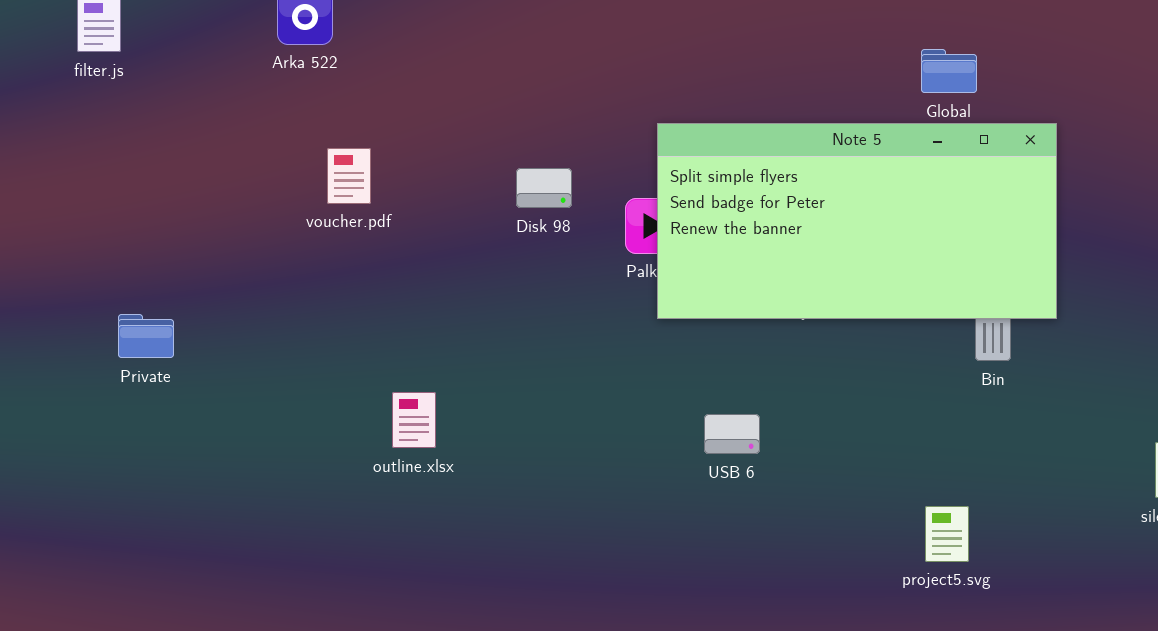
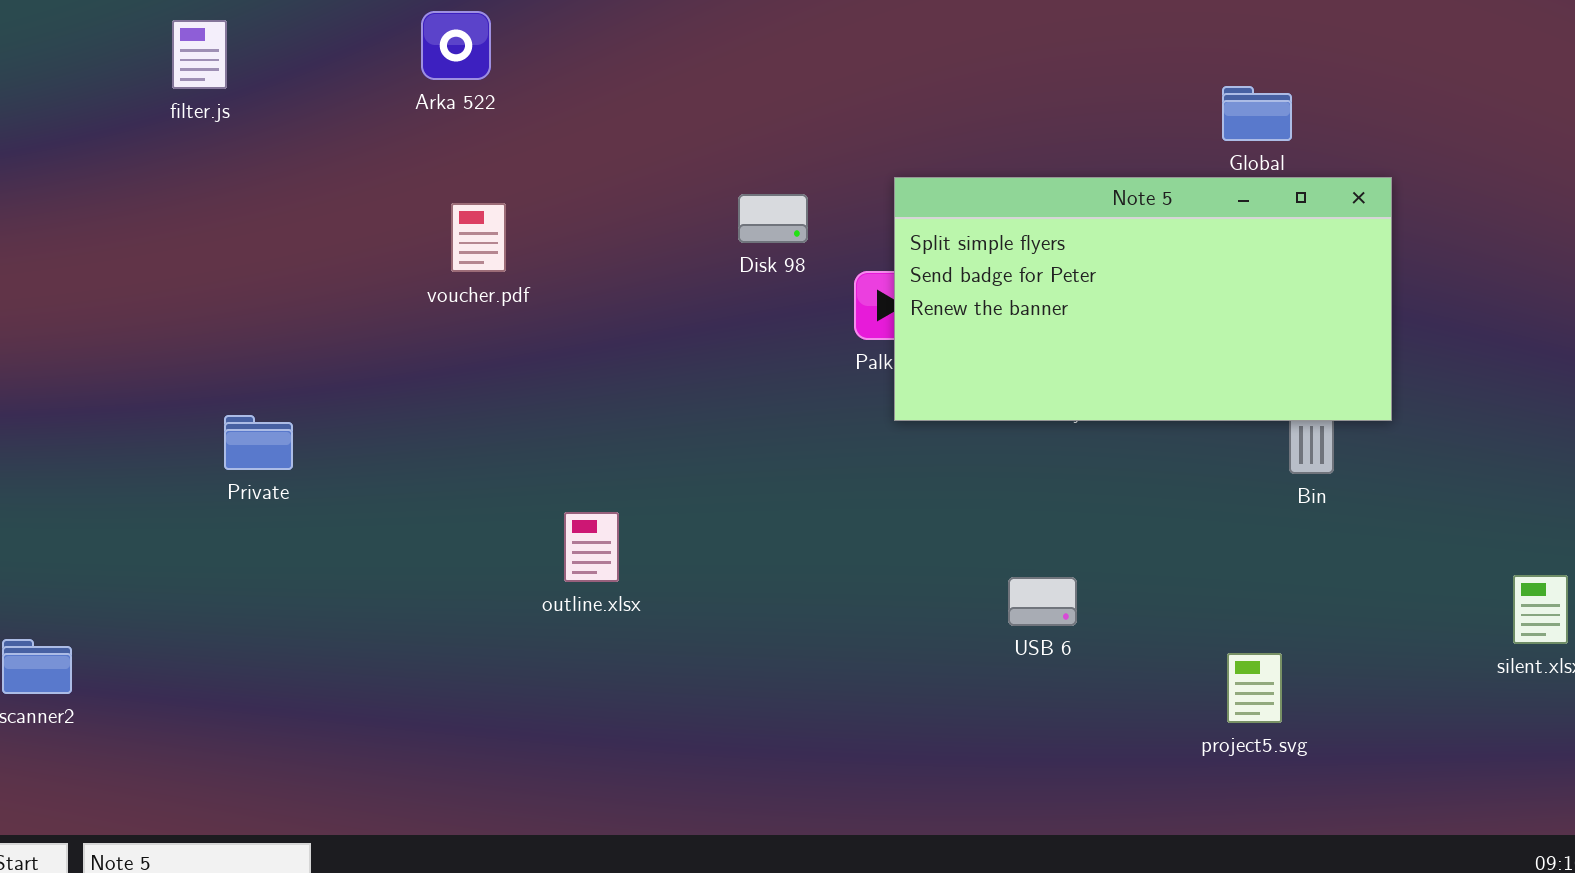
voucher.pdf: [327,148,371,204] -> [451,203,506,272], moved
Disk 98: [516,168,572,208] -> [738,194,808,243], moved
USB 6: [704,414,760,454] -> [1008,577,1077,626], moved

